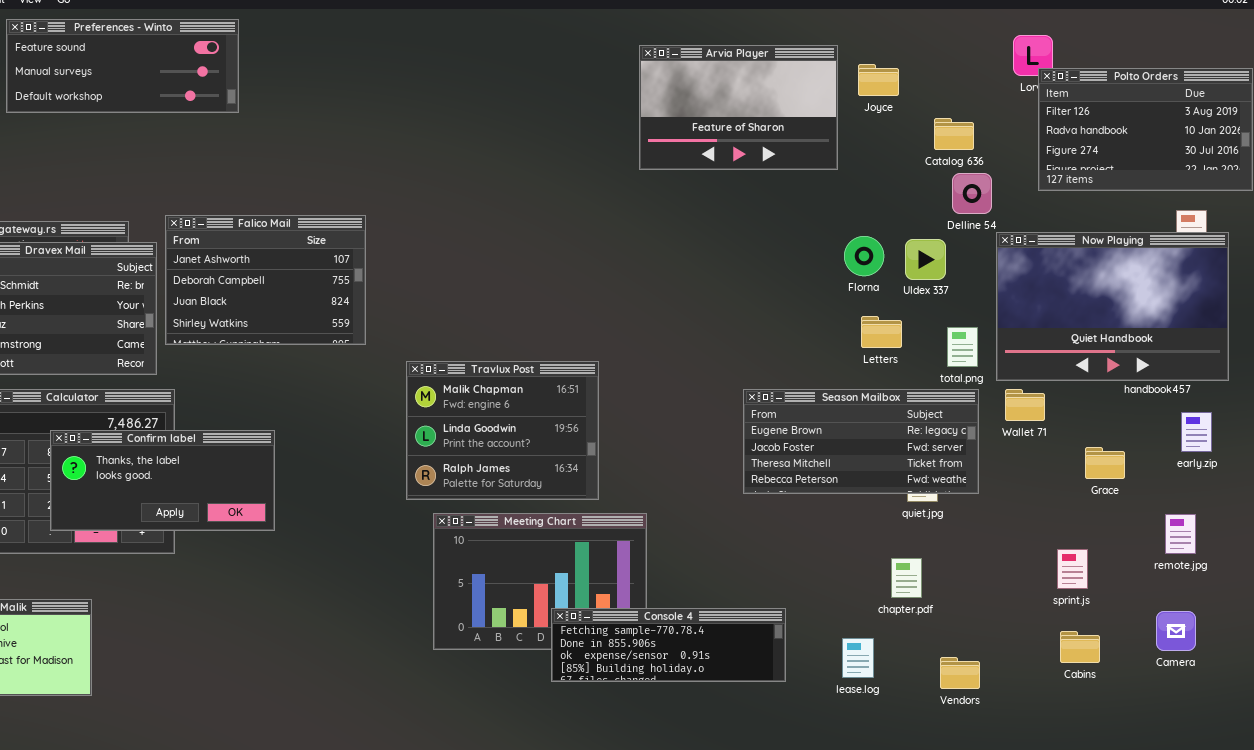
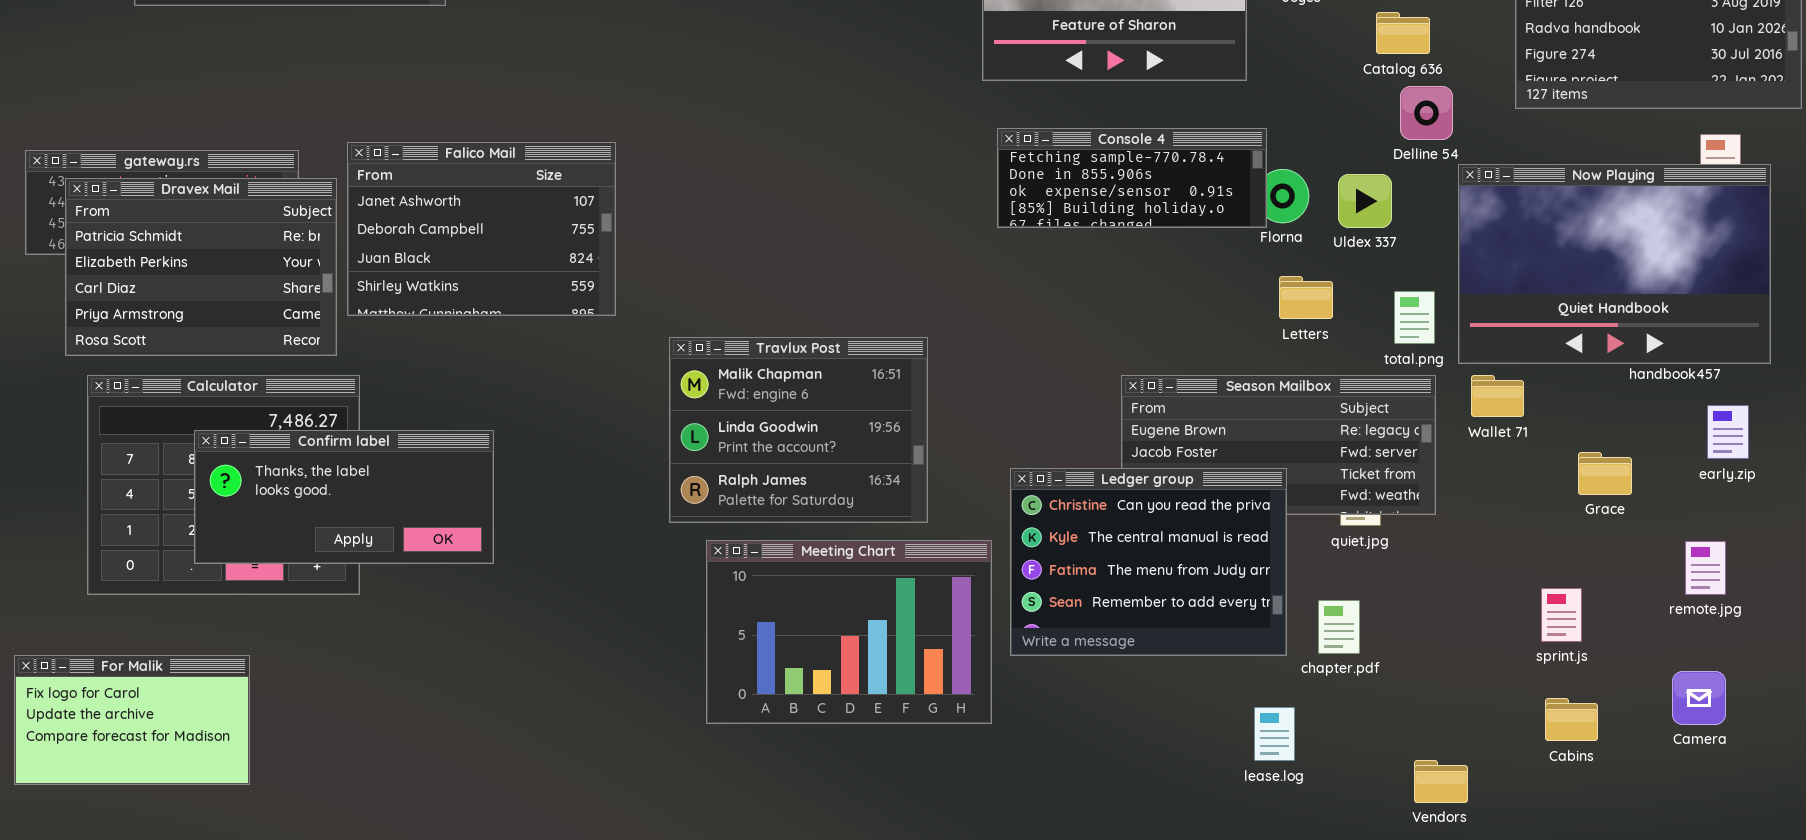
Ledger group: none -> [1010,468,1287,656], opened
Console 4: [551,608,786,682] -> [997,128,1267,228], moved, resized
Vendors: [940,657,980,689] -> [1414,760,1468,803], moved

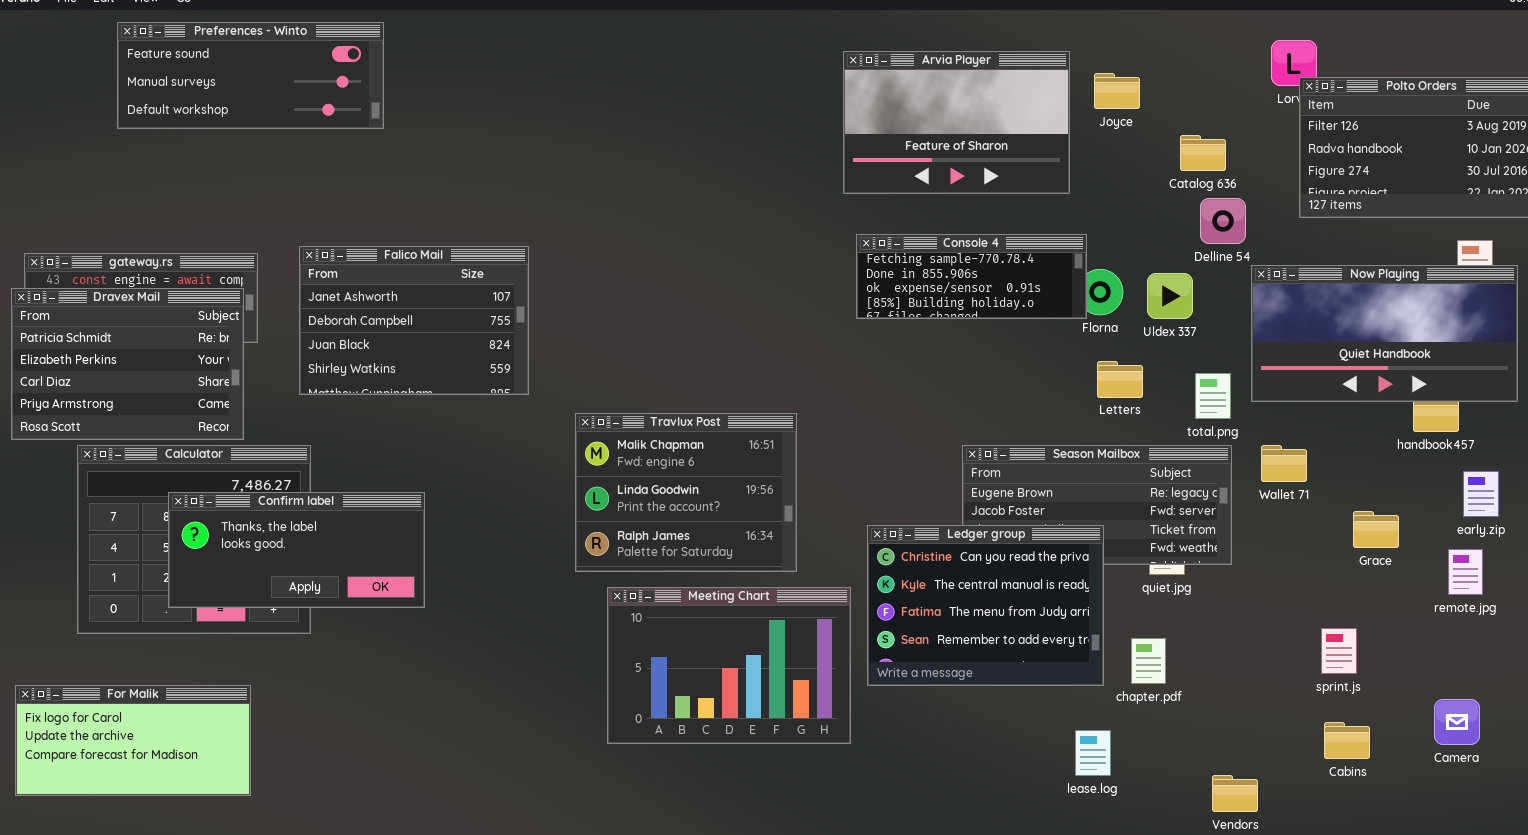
Now Playing: [1458,164,1771,364] -> [1251,265,1518,402], resized
Dravex Mail: [65,178,337,356] -> [11,288,244,440], moved
remote.jpg: [1685,541,1726,595] -> [1448,549,1483,595], moved
For Malik: [14,655,250,785] -> [15,685,251,796], resized

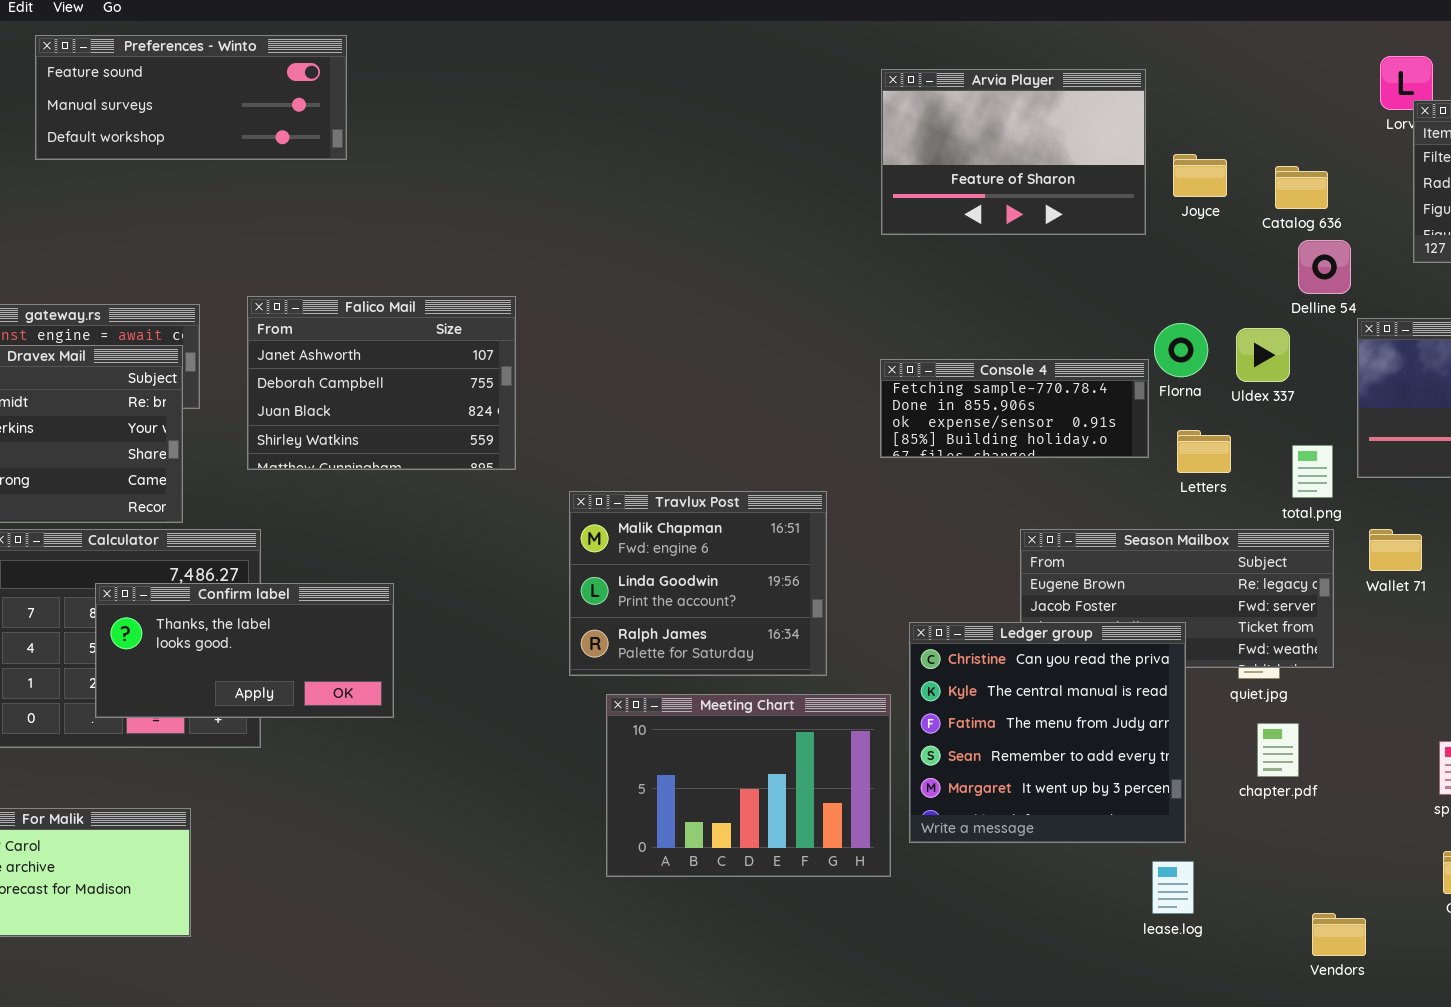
Joyce: [1094,73,1140,109] -> [1173,154,1227,197], moved
Console 4: [856,234,1087,319] -> [880,359,1149,458], moved
Ledger group: [867,525,1104,686] -> [909,622,1186,843], resized
chapter.pdf: [1131,638,1166,684] -> [1257,723,1299,777], moved

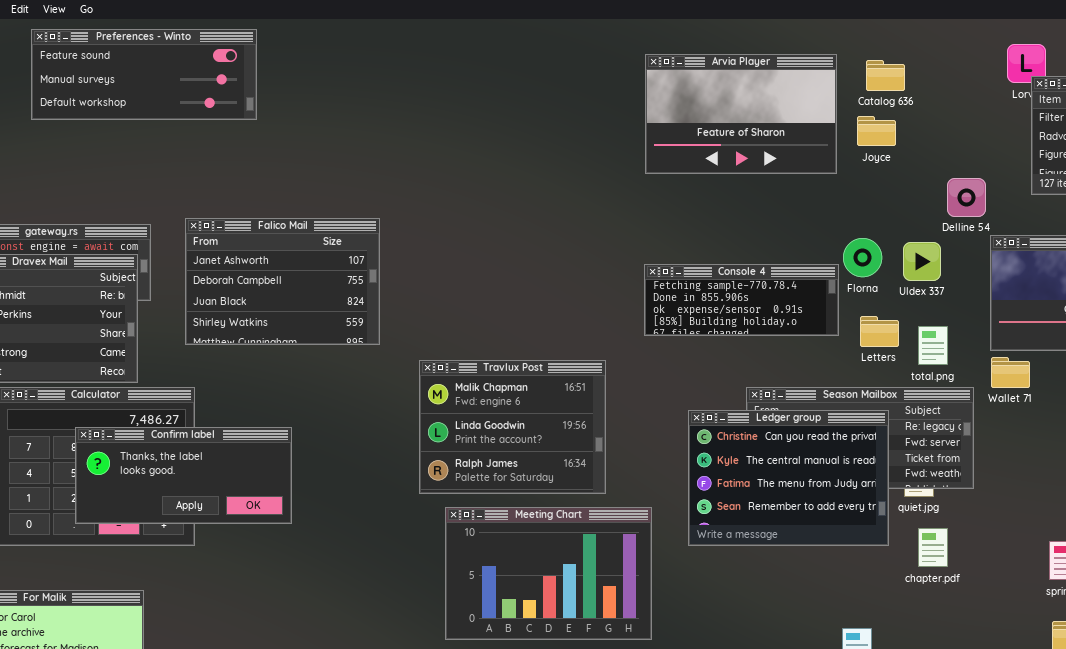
Catalog 636: [1275,166,1328,209] -> [866,60,905,91], moved
total.png: [1292,445,1333,498] -> [918,326,948,365], moved
Wallet 71: [1369,529,1422,571] -> [991,357,1030,388], moved
Ledger group: [909,622,1186,843] -> [688,410,889,546], moved, resized

